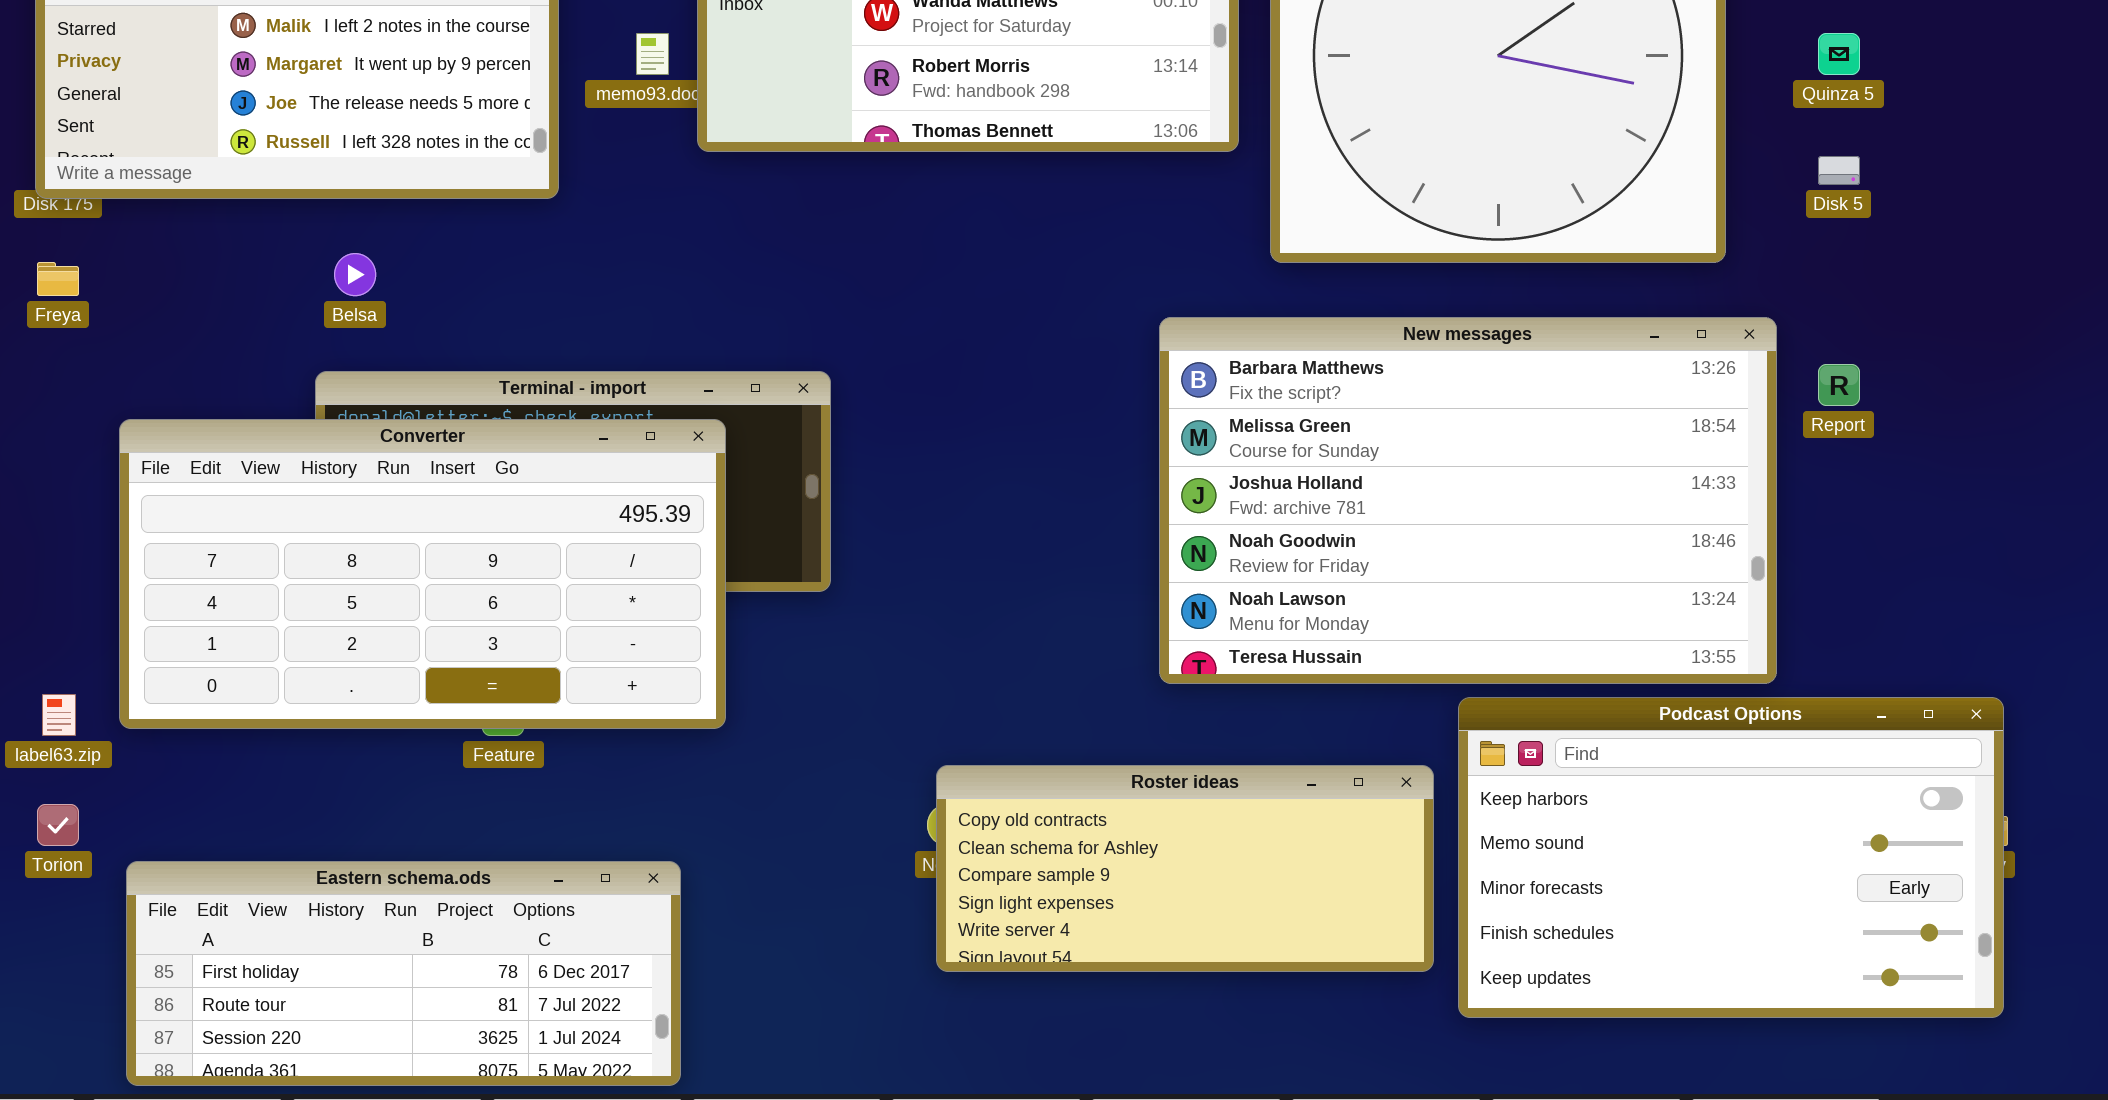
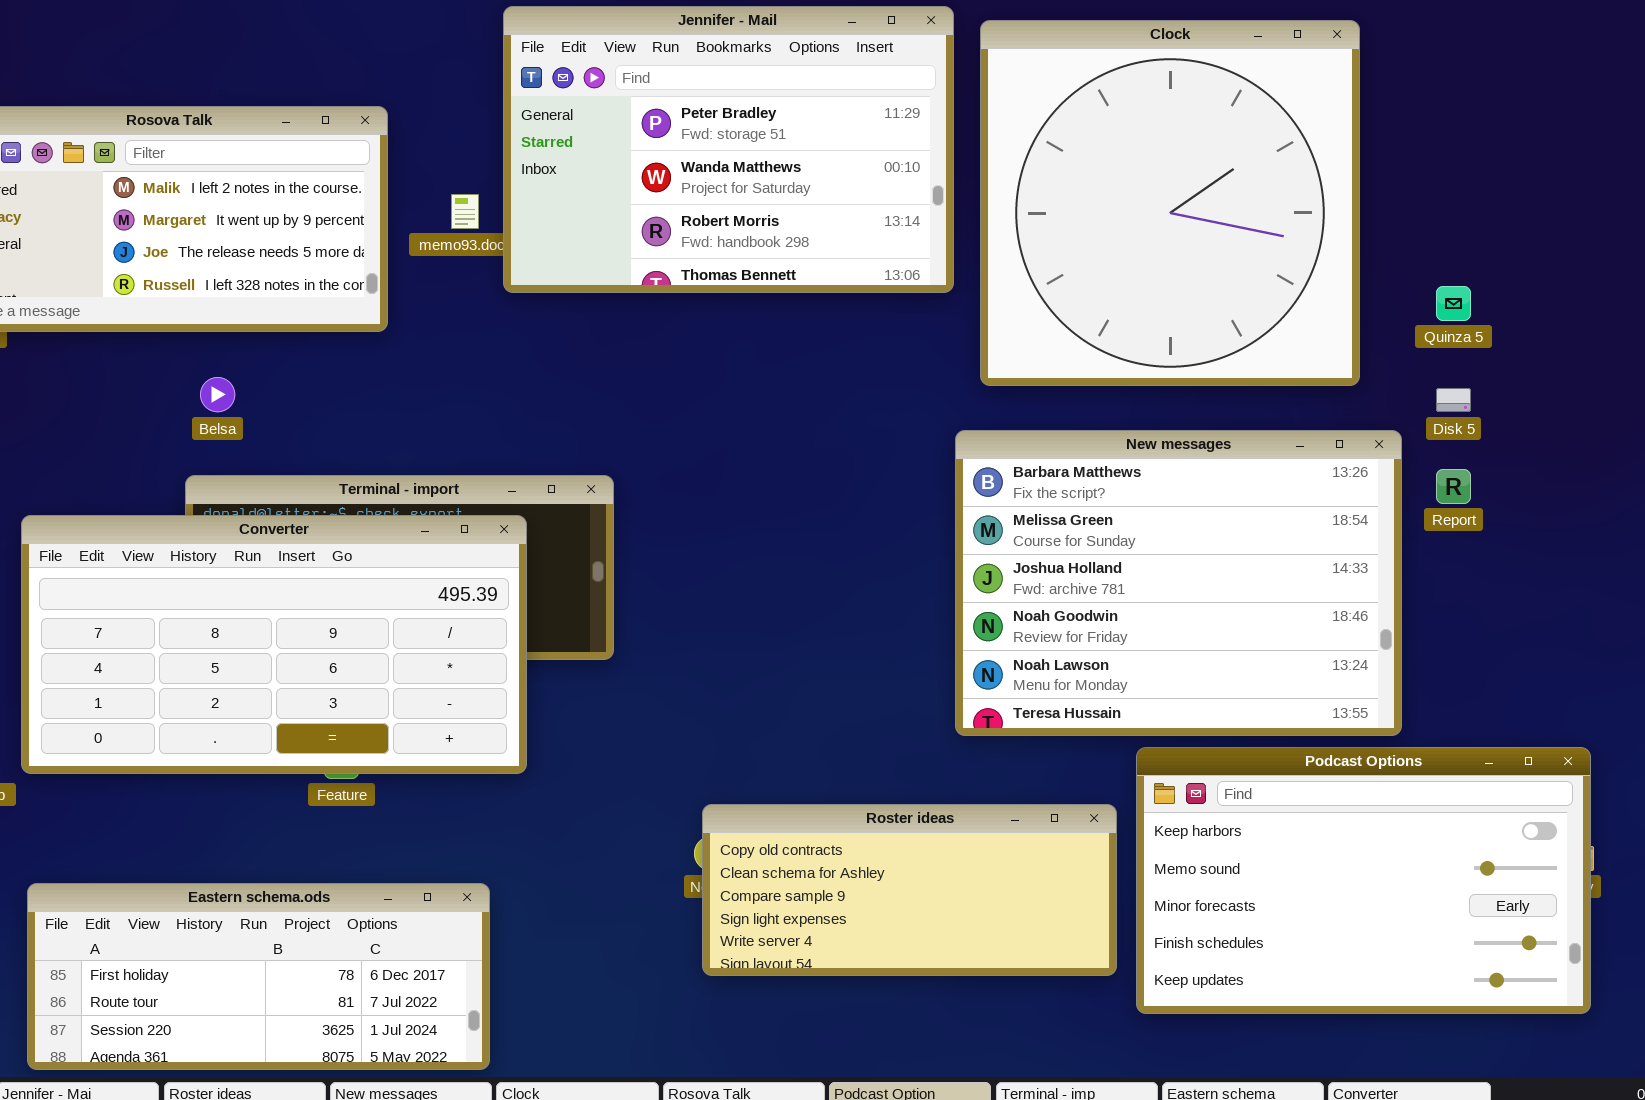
Quinza 5: [1818,33,1860,75] -> [1436,286,1471,321], moved
Disk 5: [1818,156,1860,185] -> [1436,388,1471,412], moved
New messages: [1159,317,1777,684] -> [955,430,1402,736], resized

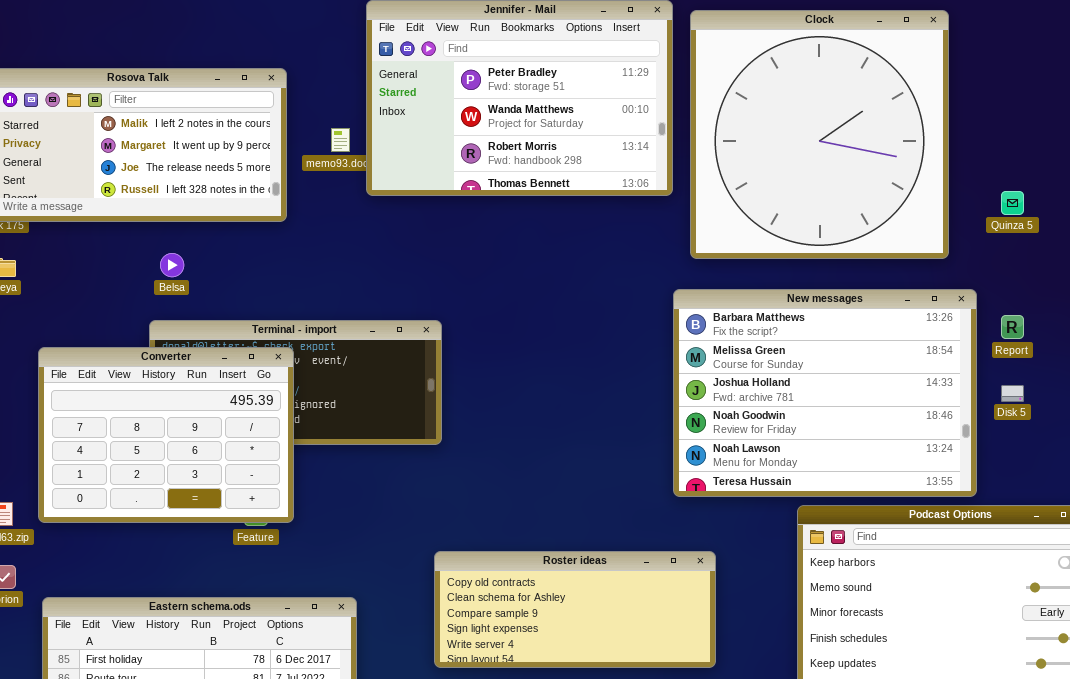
Disk 5: [1436,388,1471,412] -> [1001,385,1024,402], moved
Converter: [21,515,527,774] -> [38,347,294,523], resized
Roster ideas: [702,804,1117,976] -> [434,551,716,668], moved

